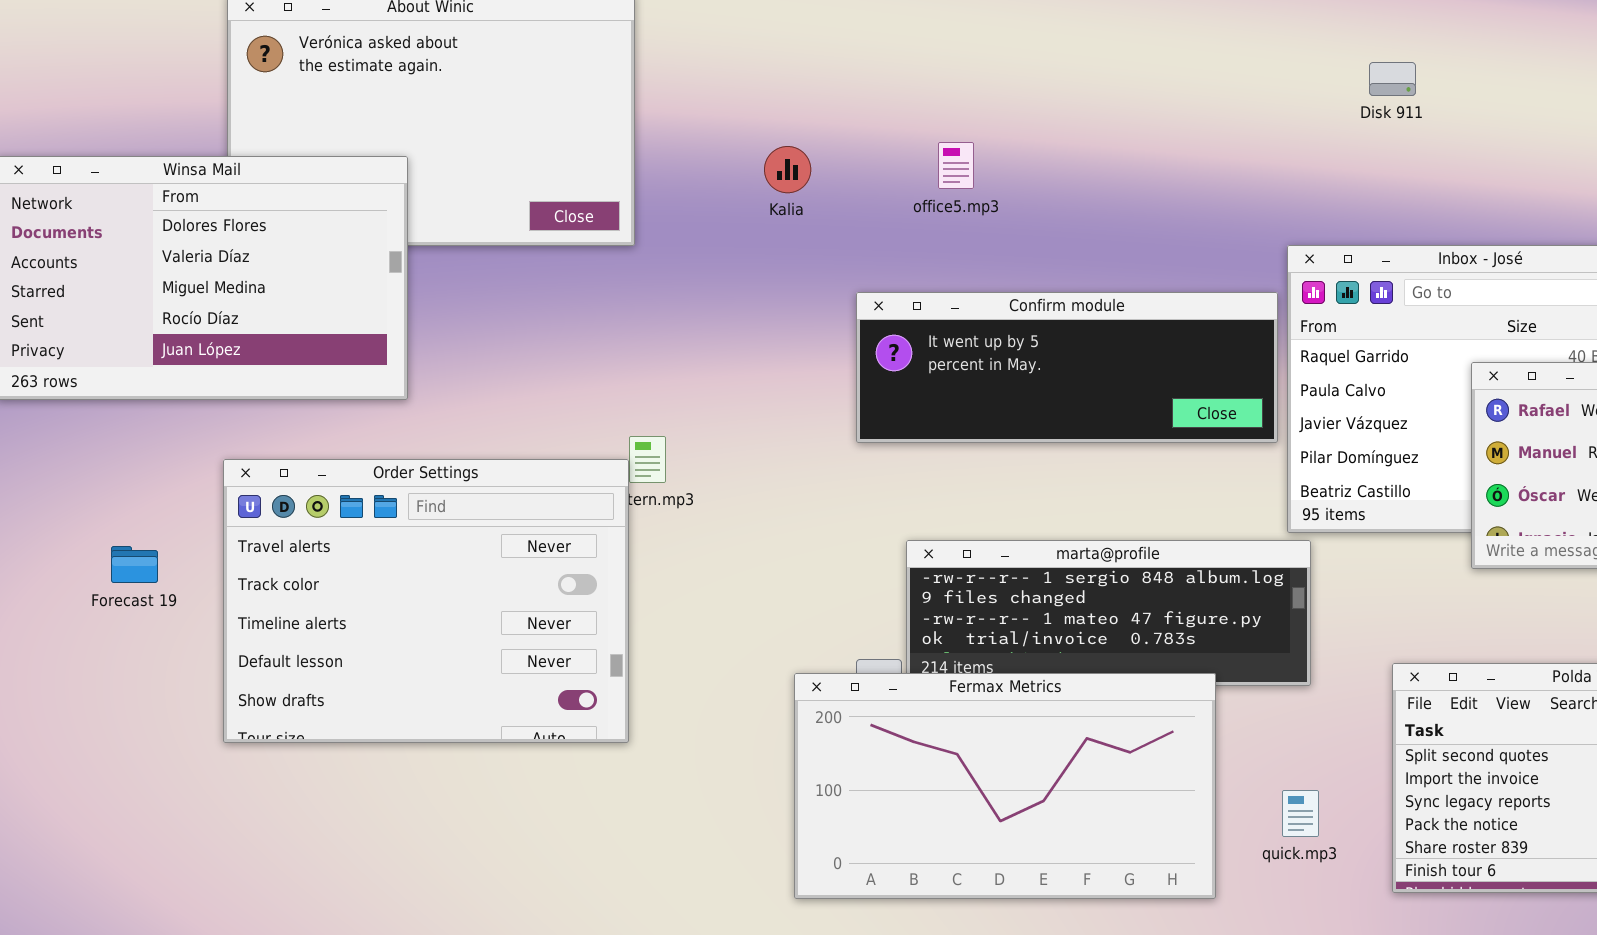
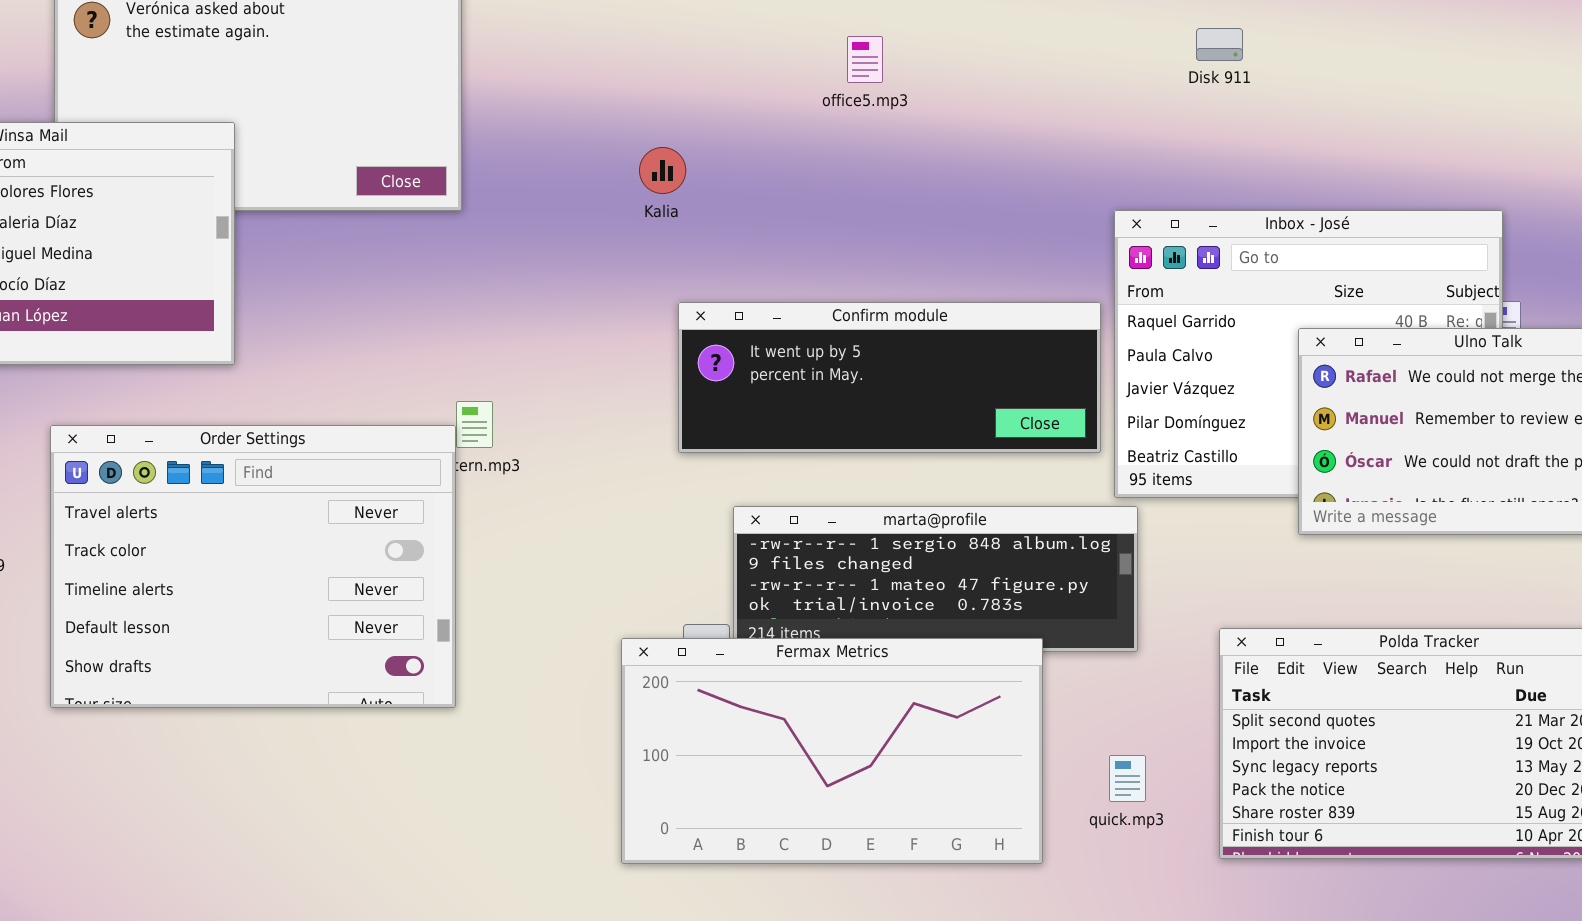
office5.mp3: [938,142,974,189] -> [847,36,883,83], moved
Kalia: [764,146,811,193] -> [639,147,686,194], moved
Confirm module: [856,292,1278,443] -> [678,302,1101,453], moved

